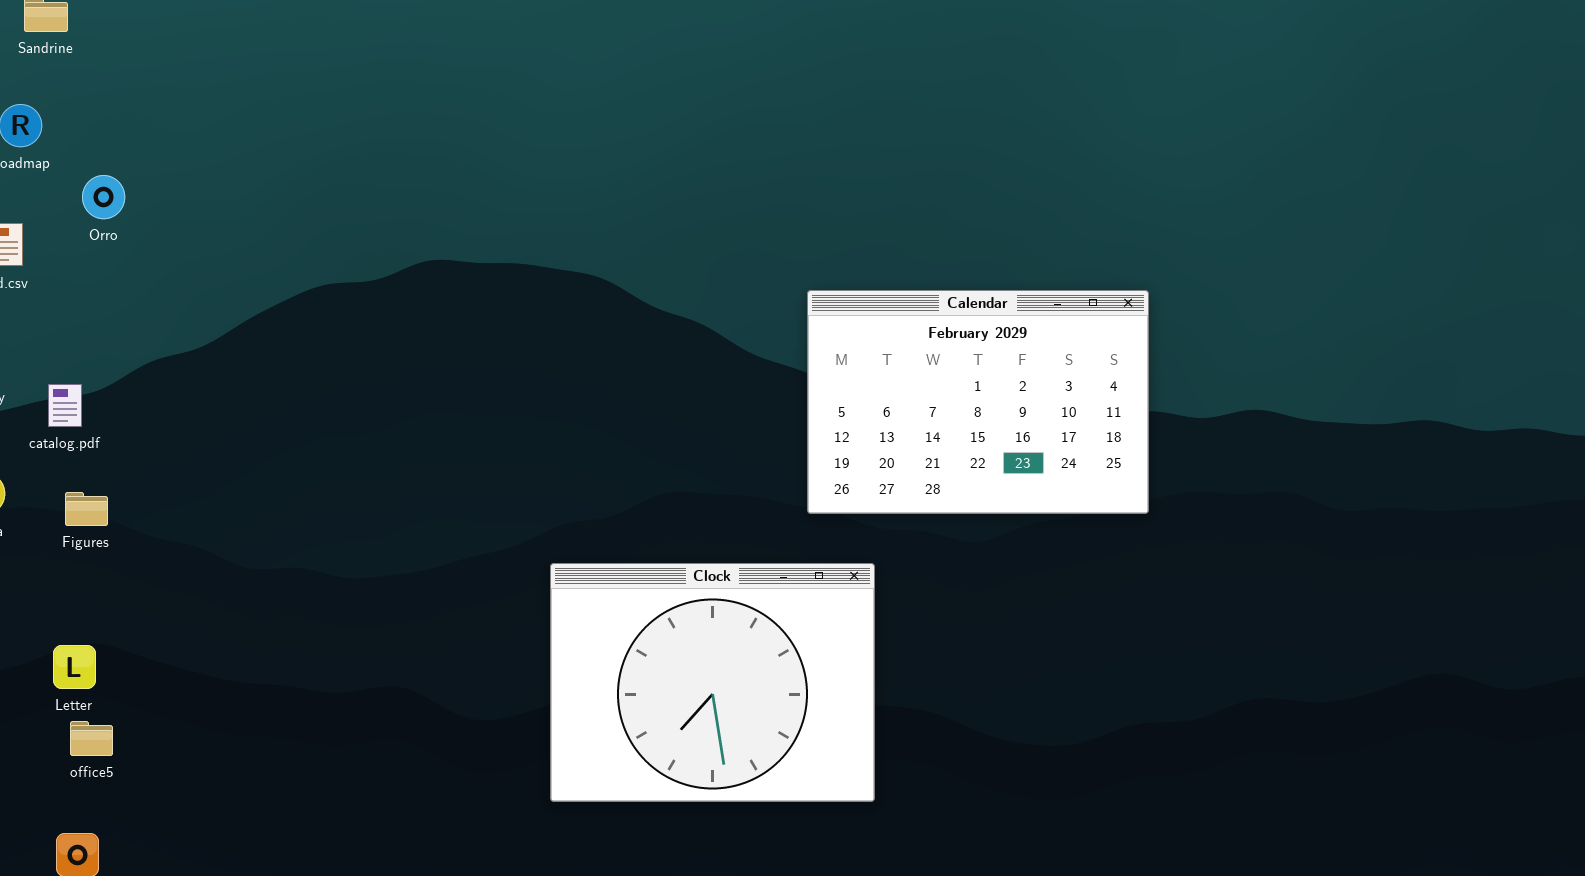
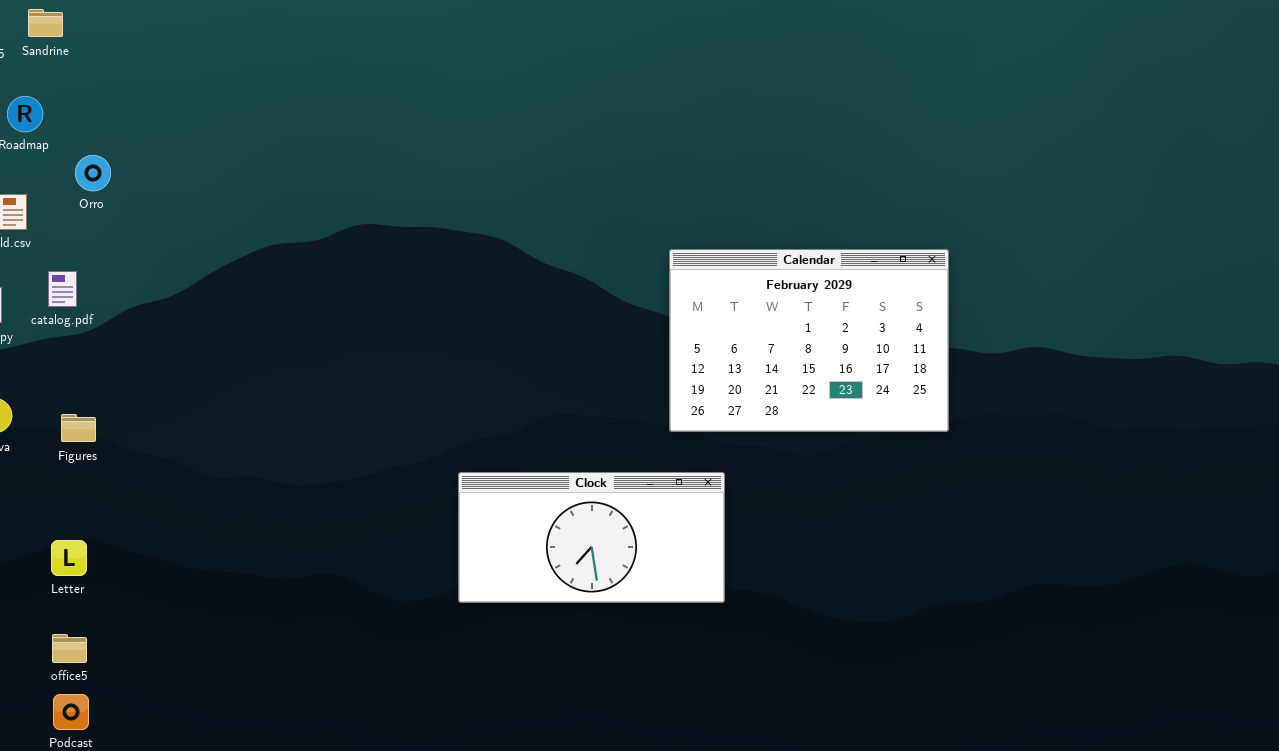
catalog.pdf: [48,384,82,427] -> [48,271,77,307], moved
Clock: [550,563,875,802] -> [458,472,725,603], resized
office5: [70,721,113,756] -> [52,634,87,663], moved

